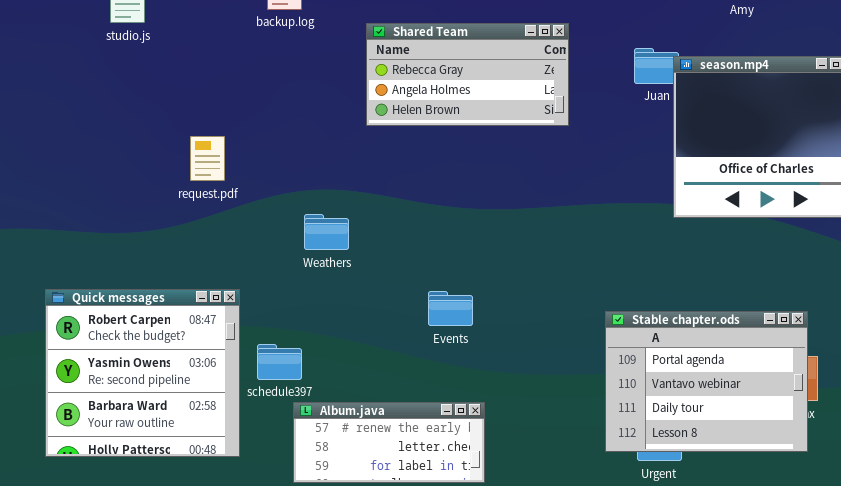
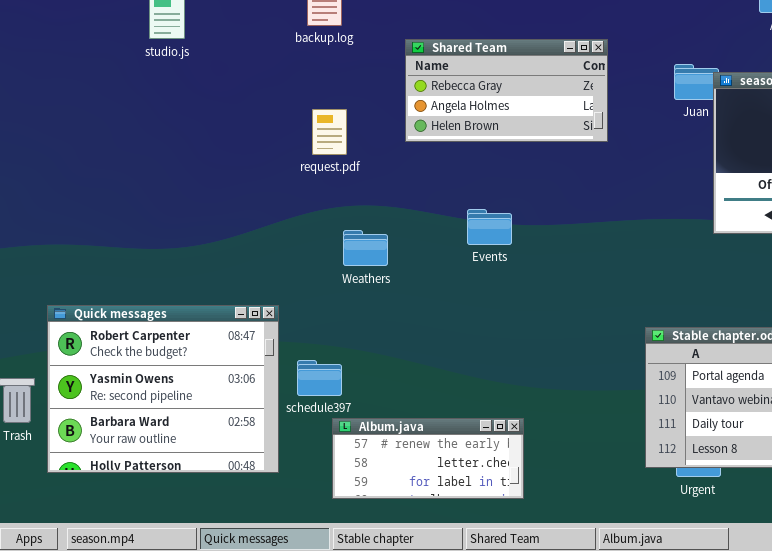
request.pdf: [190,136,225,181] -> [312,109,347,155], moved
Quick messages: [45,289,240,457] -> [47,305,279,473], resized
Events: [428,291,473,326] -> [467,209,512,245], moved

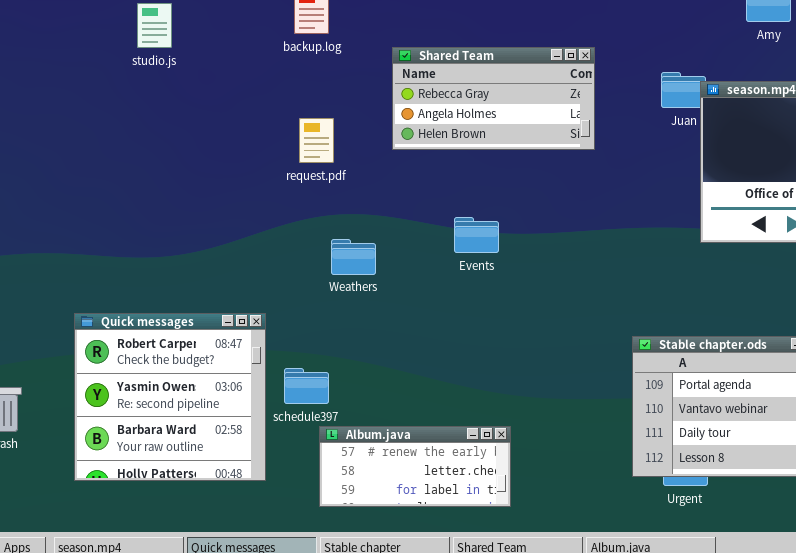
Quick messages: [47,305,279,473] -> [74,313,266,481], resized

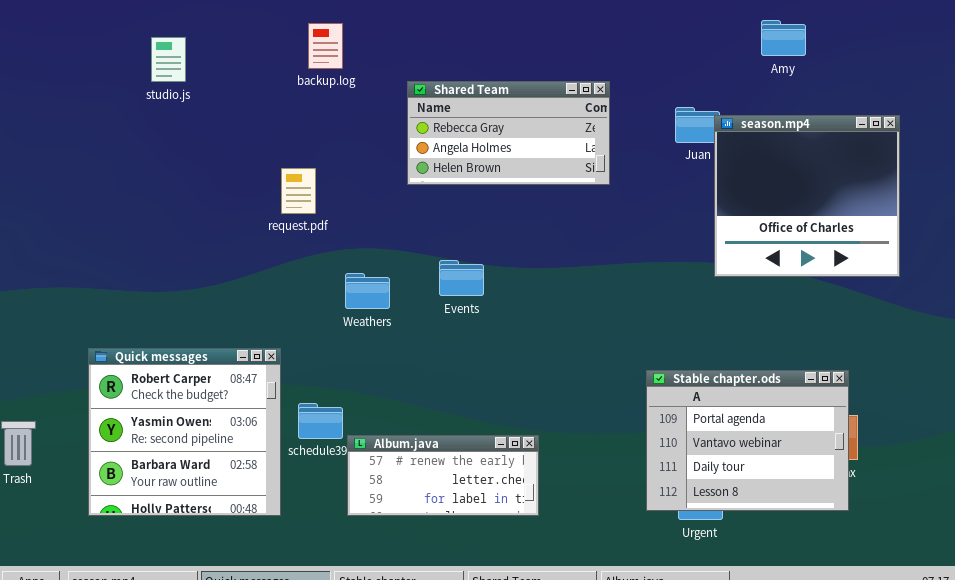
request.pdf: [299,118,334,163] -> [281,168,316,214], moved
Events: [454,217,499,253] -> [439,260,484,296], moved
Album.java: [319,426,511,507] -> [347,435,539,516], moved

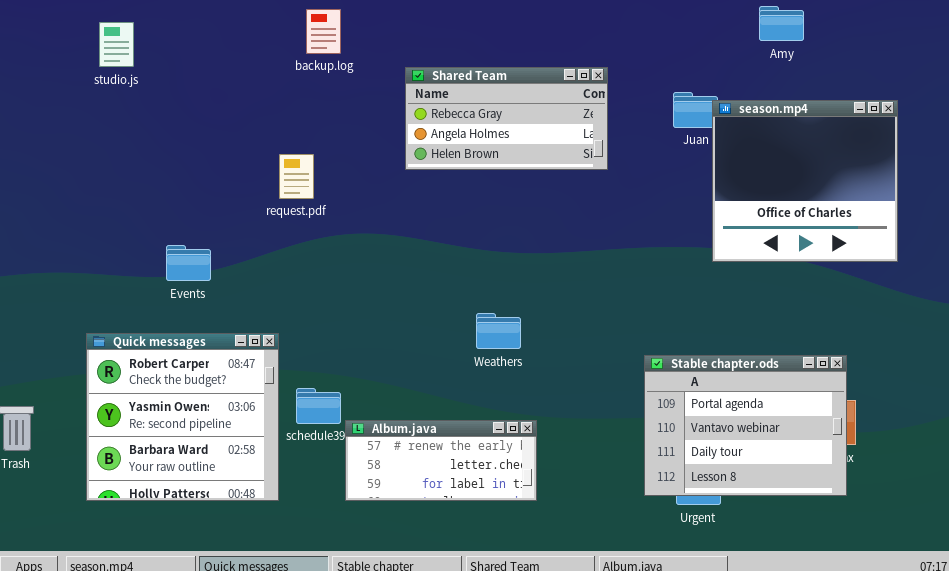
studio.js: [151,37,186,82] -> [99,22,134,67], moved
Events: [439,260,484,296] -> [166,245,211,281], moved
Weathers: [345,273,390,309] -> [476,313,521,349], moved

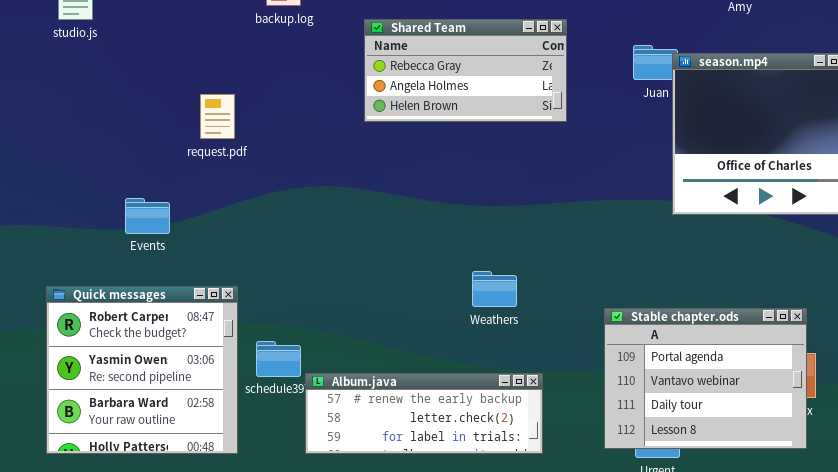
request.pdf: [279,154,314,199] -> [200,94,235,139], moved
Weathers: [476,313,521,349] -> [472,271,517,307], moved
Album.java: [345,420,537,501] -> [305,373,543,454], resized

